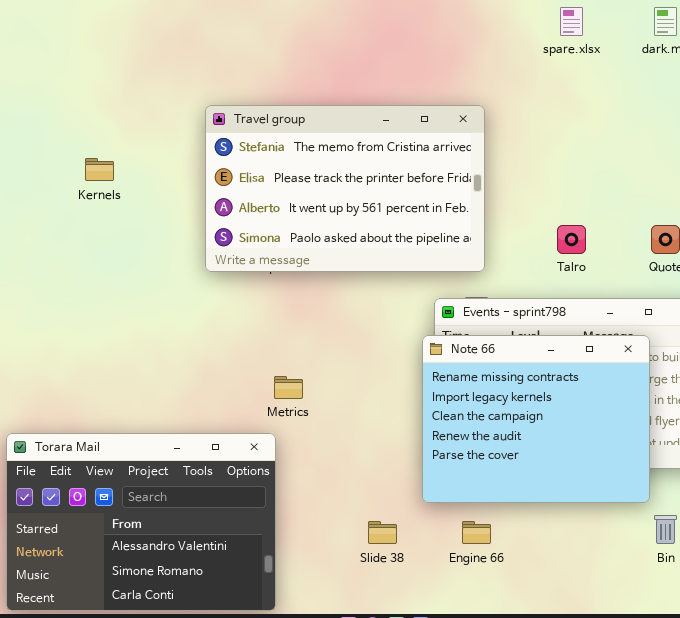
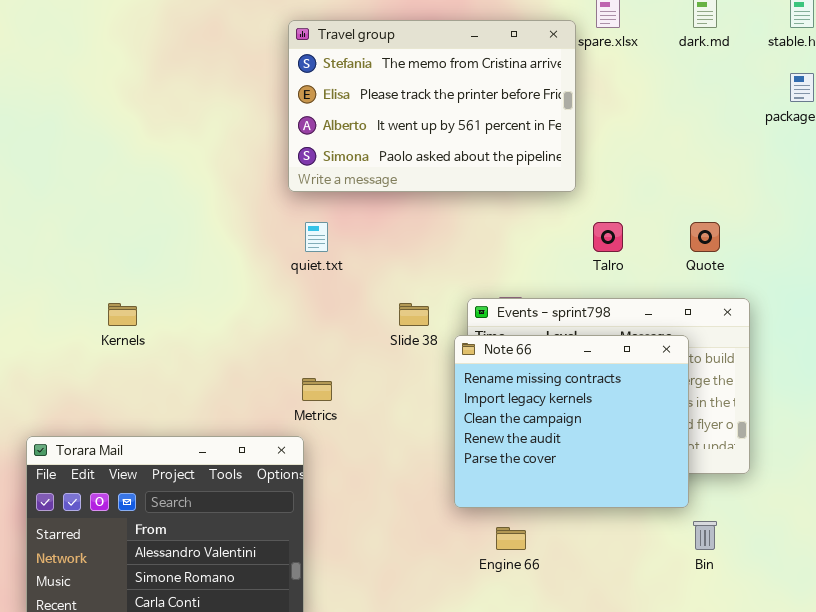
Travel group: [205,105,485,272] -> [288,20,576,192], moved
Kernels: [85,158,114,181] -> [108,303,137,326], moved
Slide 38: [368,521,397,544] -> [399,303,429,326], moved

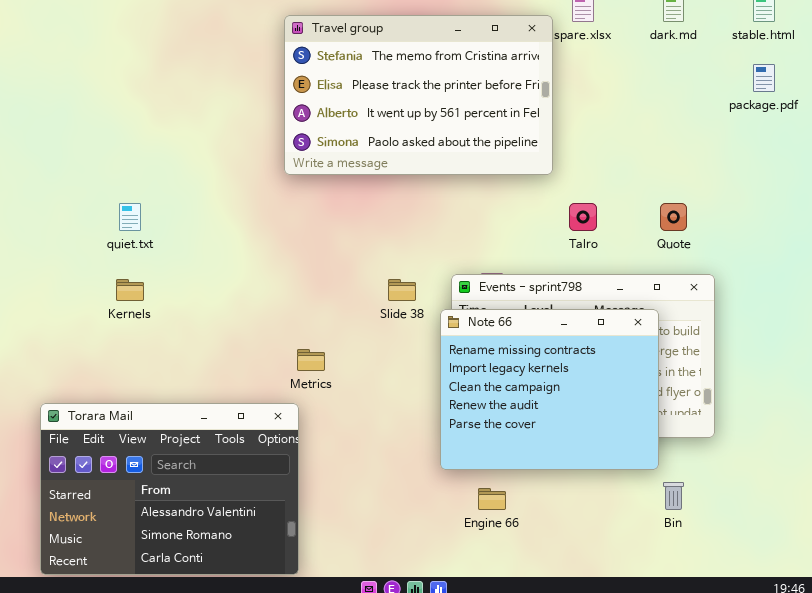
quiet.txt: [305,222,328,252] -> [119,203,141,231], moved

